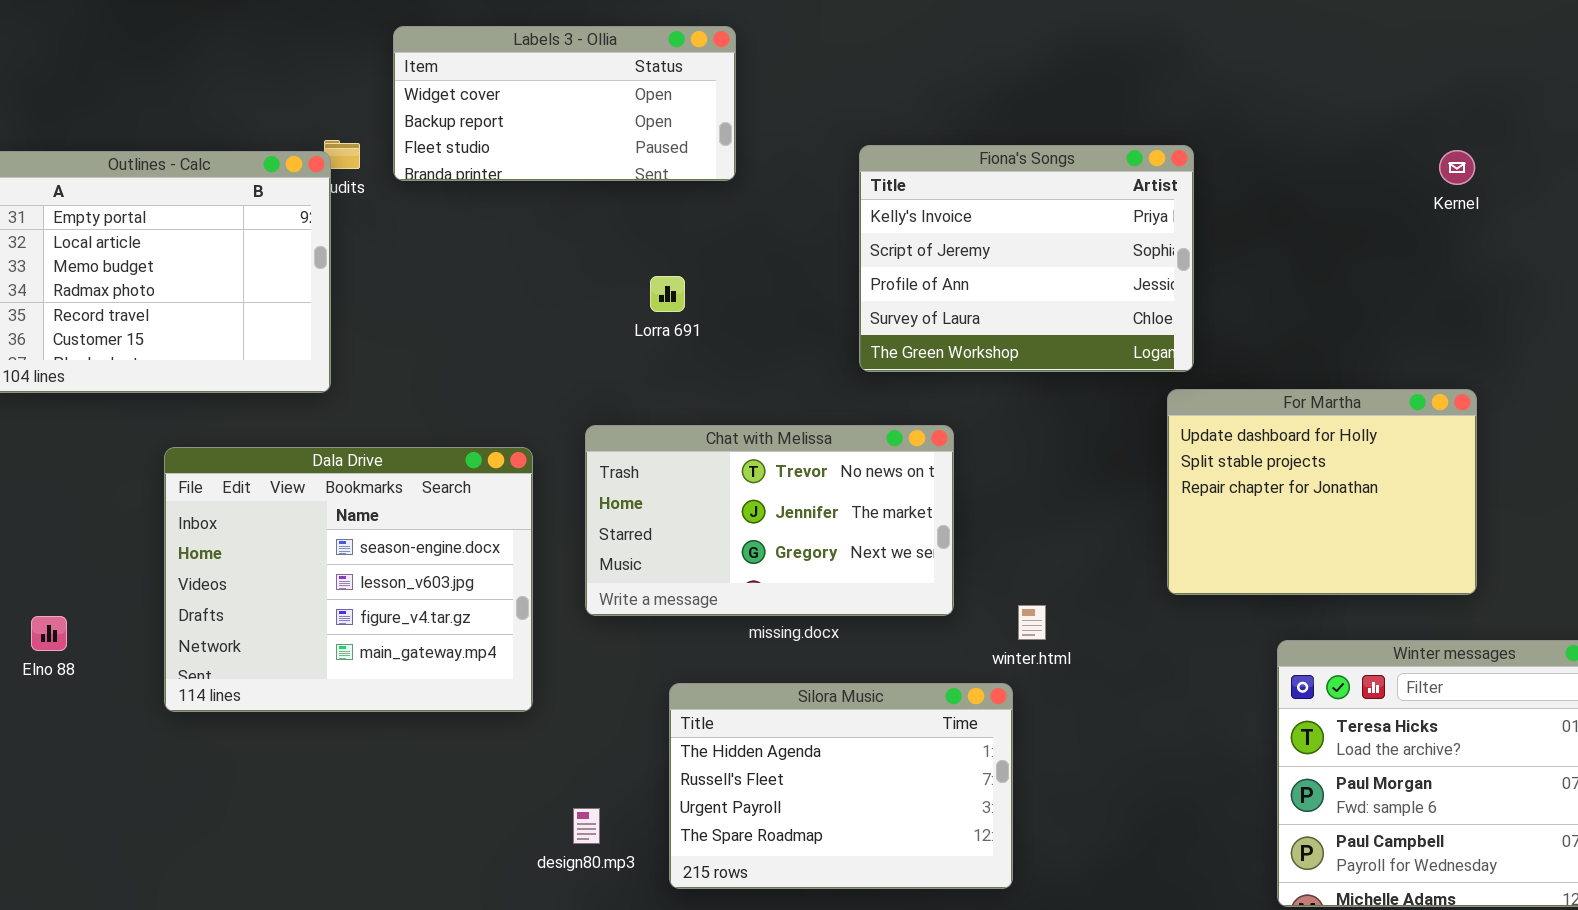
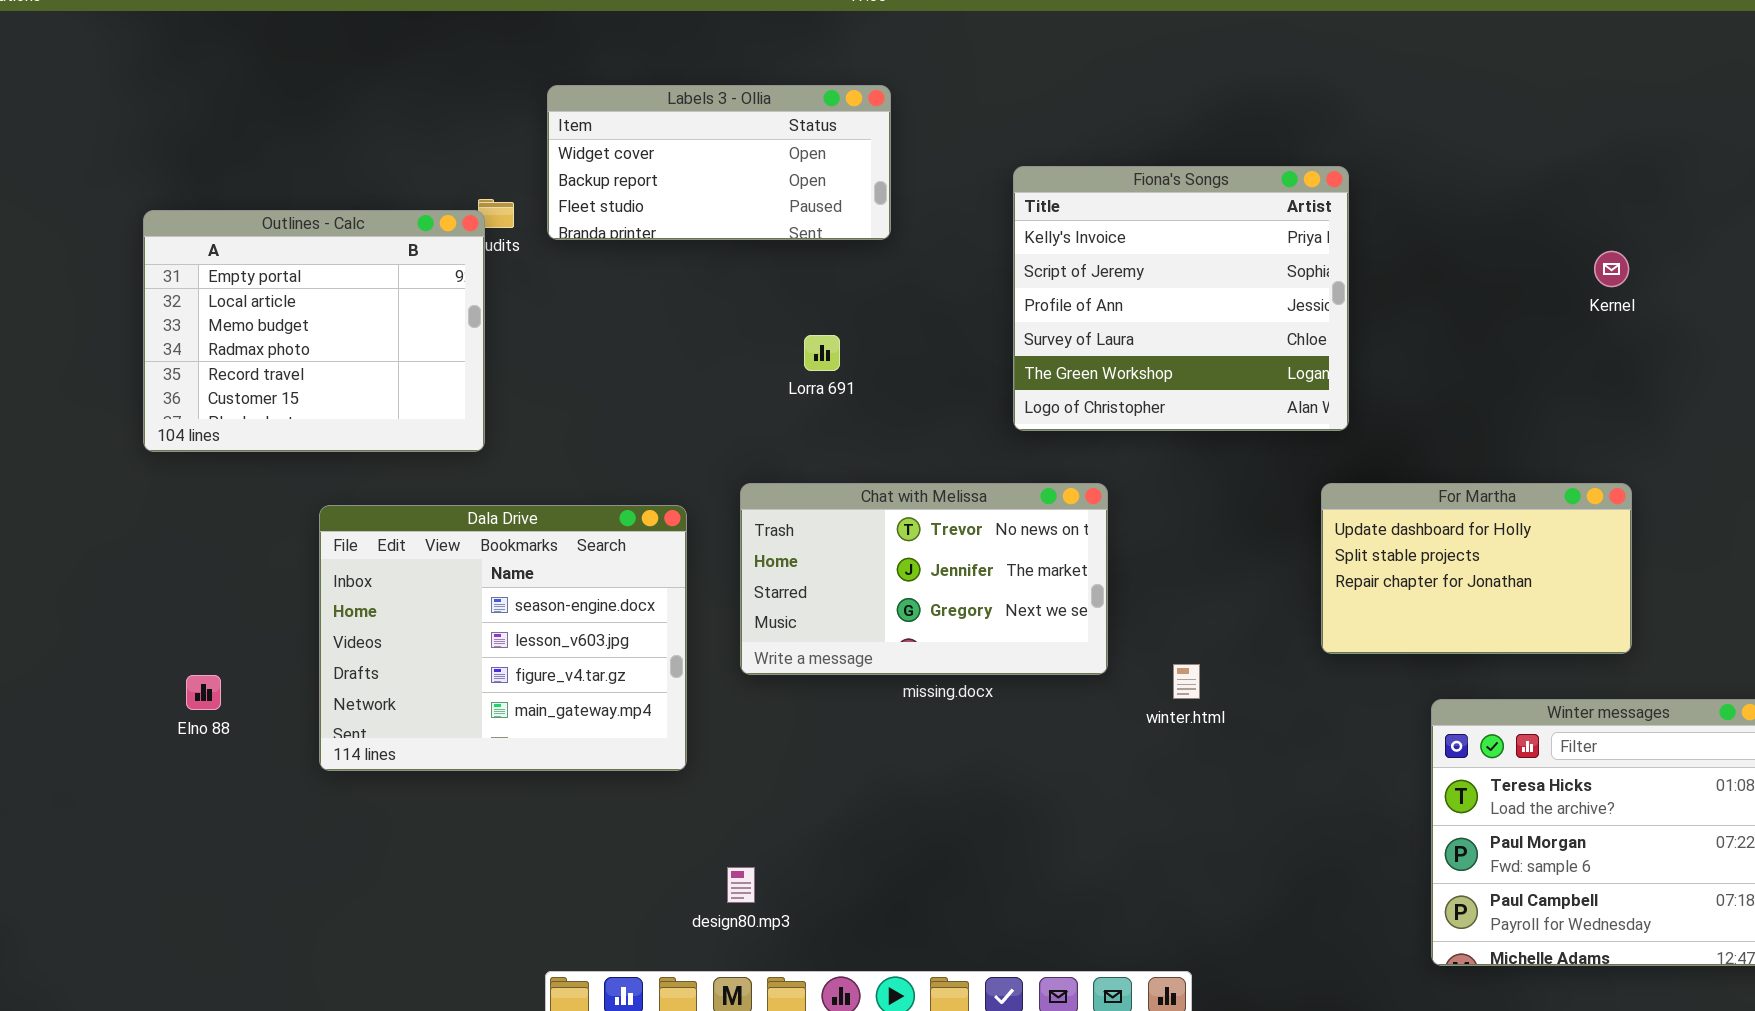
Fiona's Songs: [859,145,1194,372] -> [1013,166,1349,431], resized
Kernel: [1439,150,1475,185] -> [1594,251,1629,287], moved
For Martha: [1167,389,1477,595] -> [1321,483,1632,654], resized
Silora Music: [669,683,1013,889] -> none, closed

